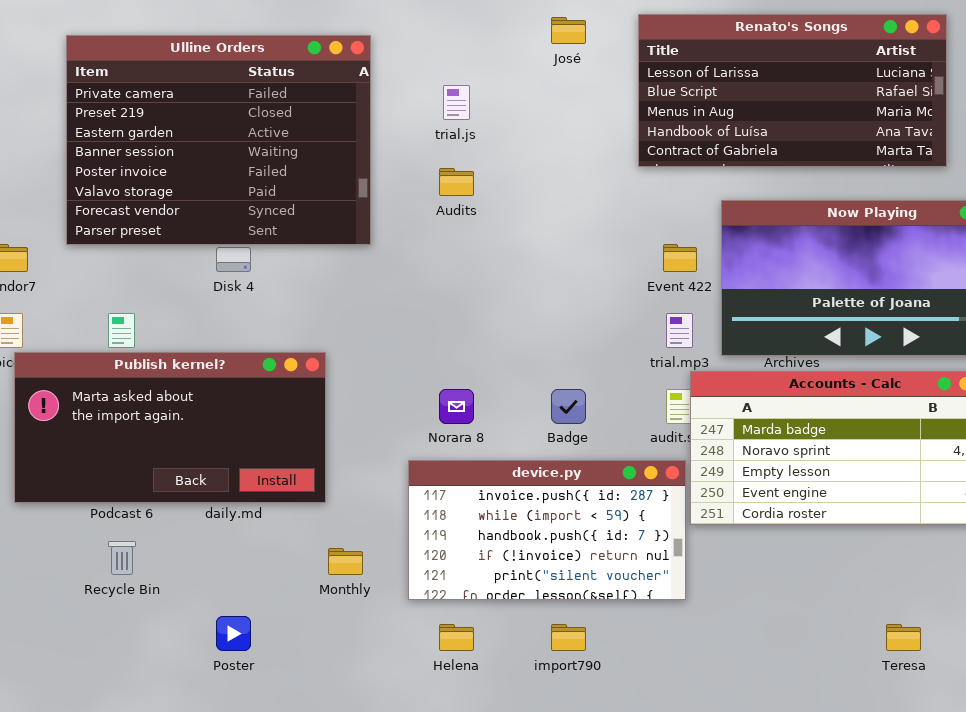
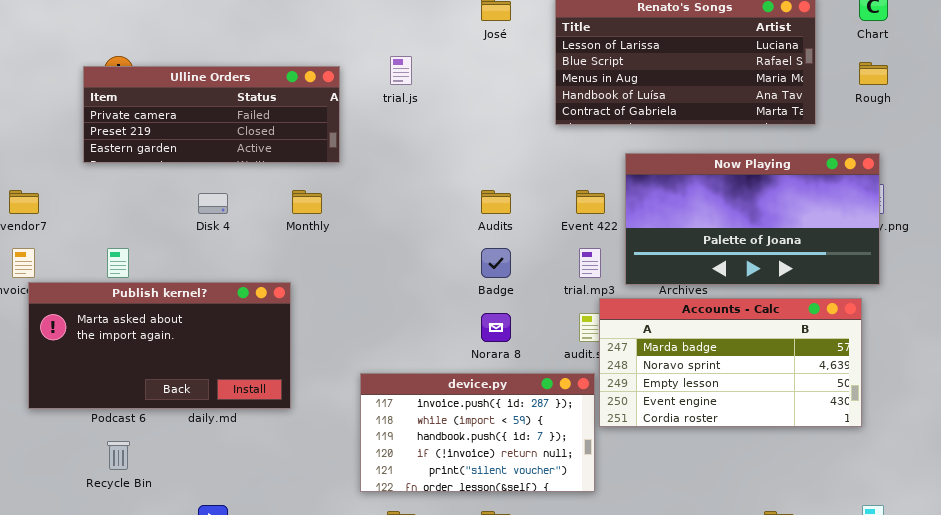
Ulline Orders: [66,35,371,245] -> [83,66,340,163], moved, resized
Audits: [439,168,474,196] -> [481,190,511,214], moved
Norara 8: [439,389,474,424] -> [481,313,511,342], moved
Badge: [551,389,586,424] -> [481,248,511,278], moved
Monthly: [328,548,363,575] -> [292,190,322,214], moved

